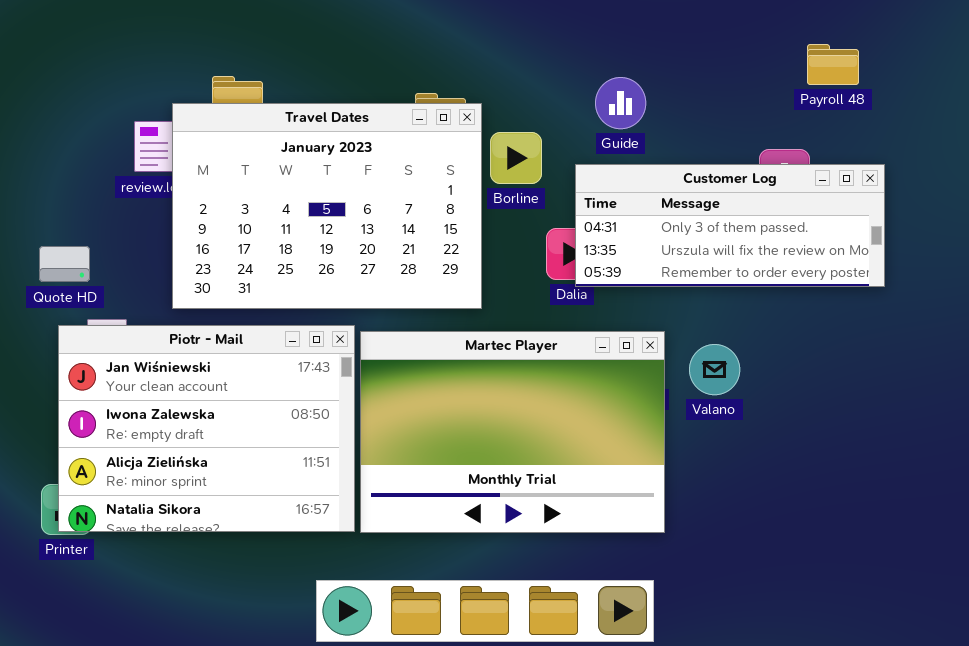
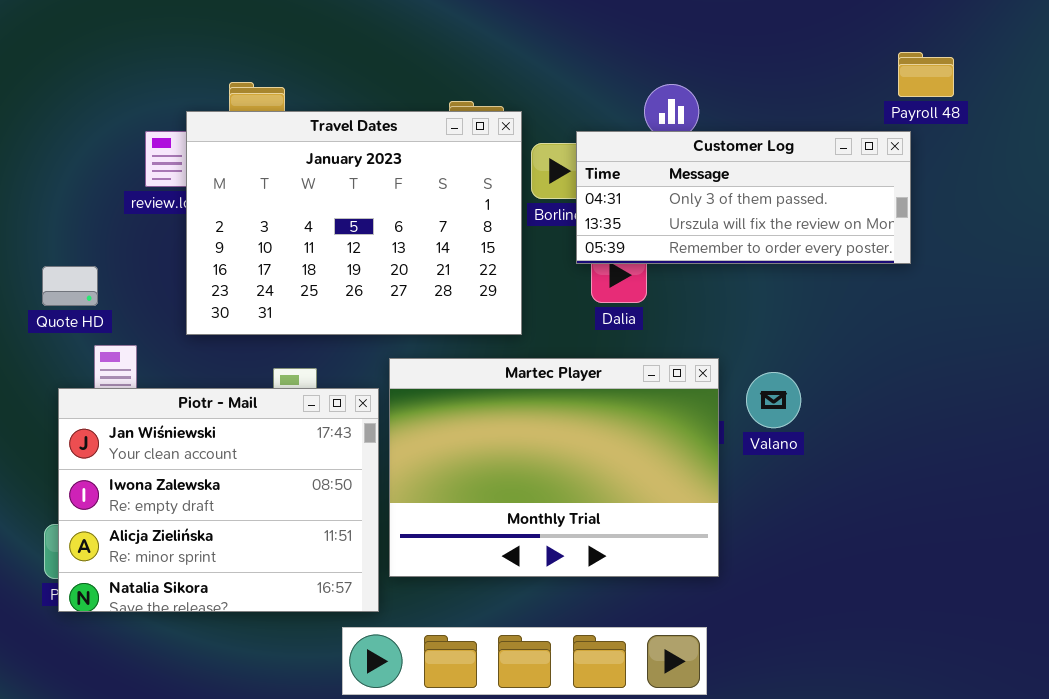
Payroll 48: [807,44,859,85] -> [898,52,954,97], moved
Customer Log: [575,164,885,287] -> [576,131,911,264], moved
Piotr - Mail: [58,325,355,532] -> [58,388,379,612], moved

